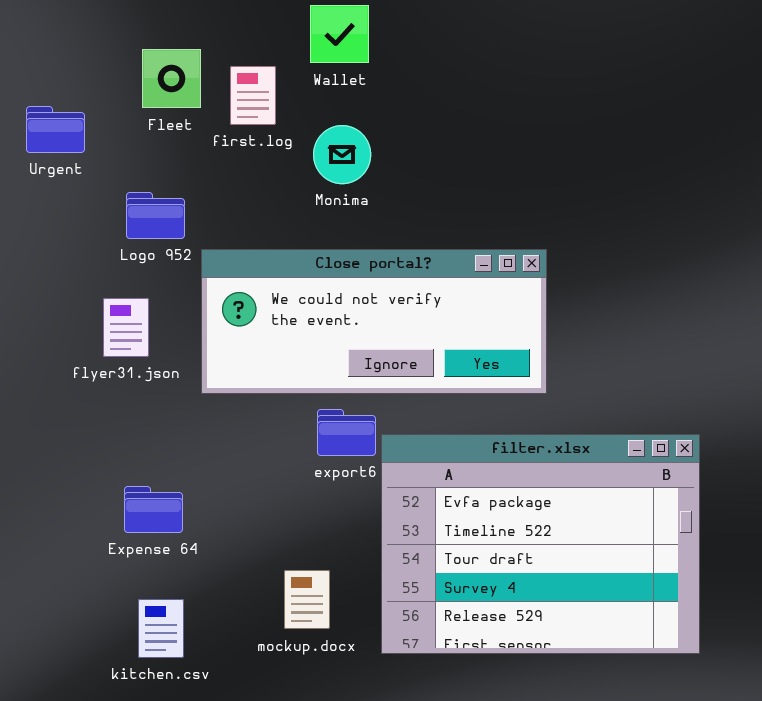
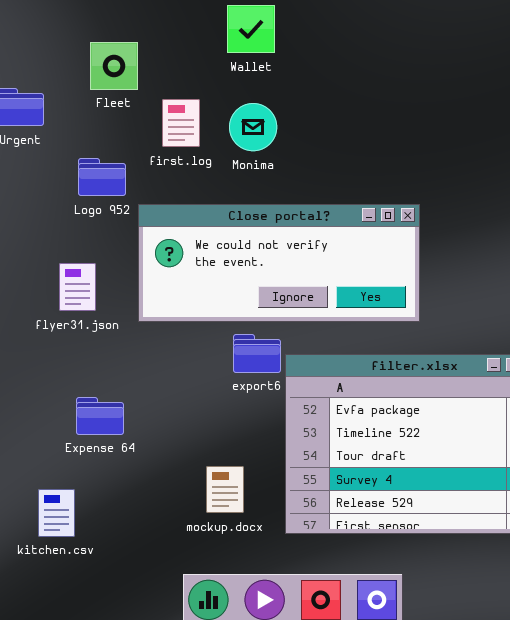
first.log: [230,66,276,125] -> [162,99,200,147], moved
flyer31.json: [103,298,149,357] -> [59,263,96,311], moved
kitchen.csv: [138,599,184,658] -> [38,489,75,537], moved

